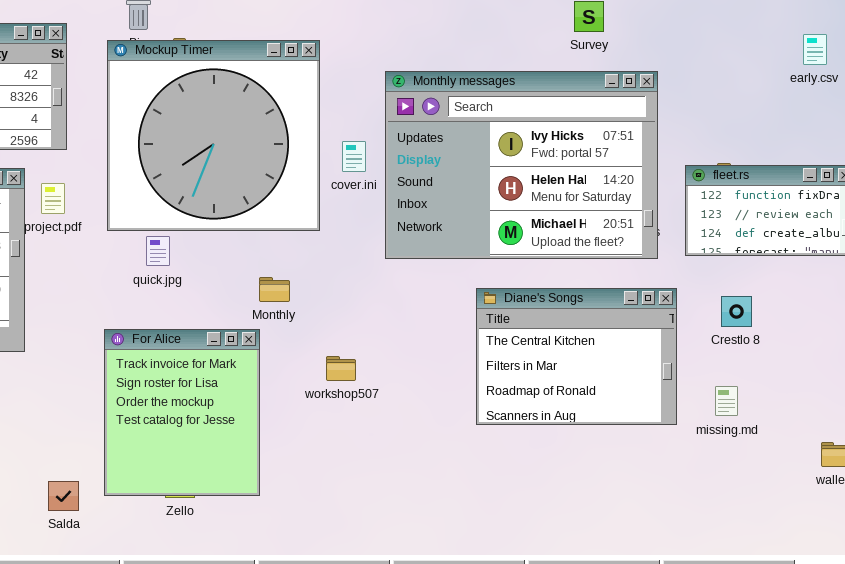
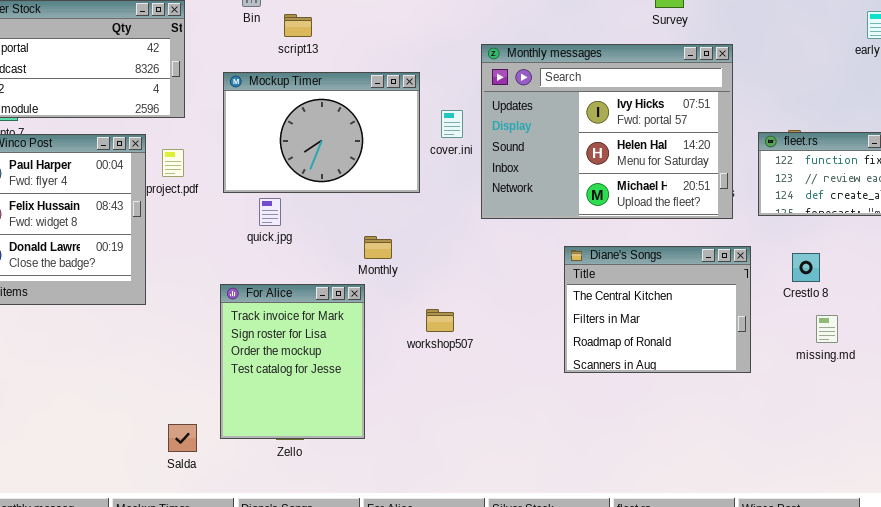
Mockup Timer: [107,40,320,231] -> [223,72,420,193], resized
missing.md: [715,386,738,416] -> [816,315,838,343], moved

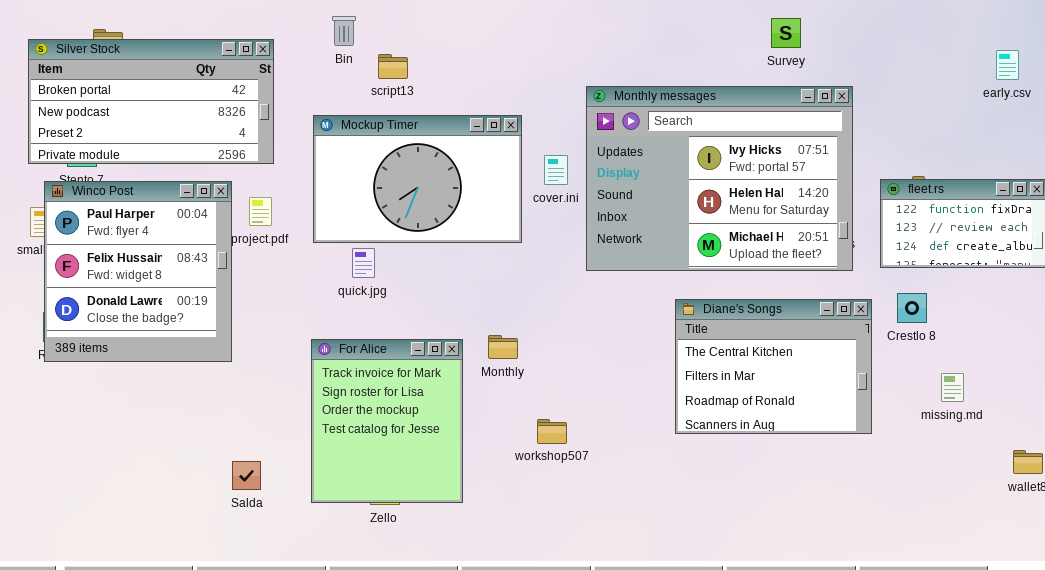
Monthly: [364,236,392,259] -> [488,335,518,359], moved
Crestlo 8: [792,253,820,282] -> [897,293,927,323], moved
workshop507: [426,309,454,332] -> [537,419,567,444], moved
Salda: [168,424,197,452] -> [232,461,261,490], moved

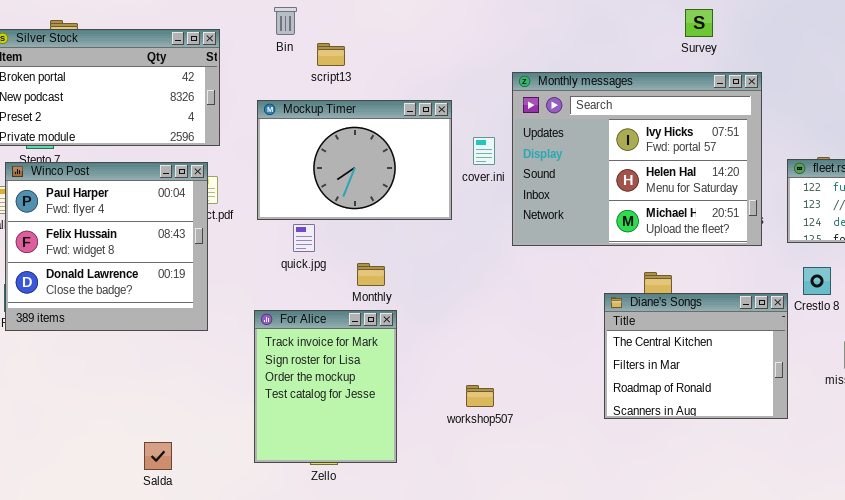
Winco Post: [44,181,232,362] -> [5,162,208,331], resized
Diane's Songs: [675,299,872,434] -> [604,293,788,419], moved
Monthly: [488,335,518,359] -> [357,263,385,286], moved
Salda: [232,461,261,490] -> [144,442,172,470], moved

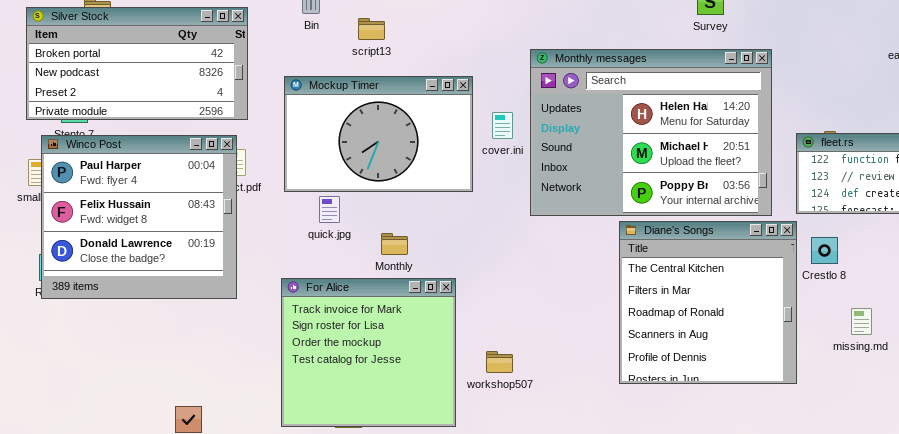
script13: [317,43,345,66] -> [358,18,385,40], moved
Monthly messages: [512,72,762,246] -> [530,49,772,216], scrolled down 1 row
Diane's Songs: [604,293,788,419] -> [619,221,797,384], resized
For Alice: [254,310,397,463] -> [281,278,456,427], resized

